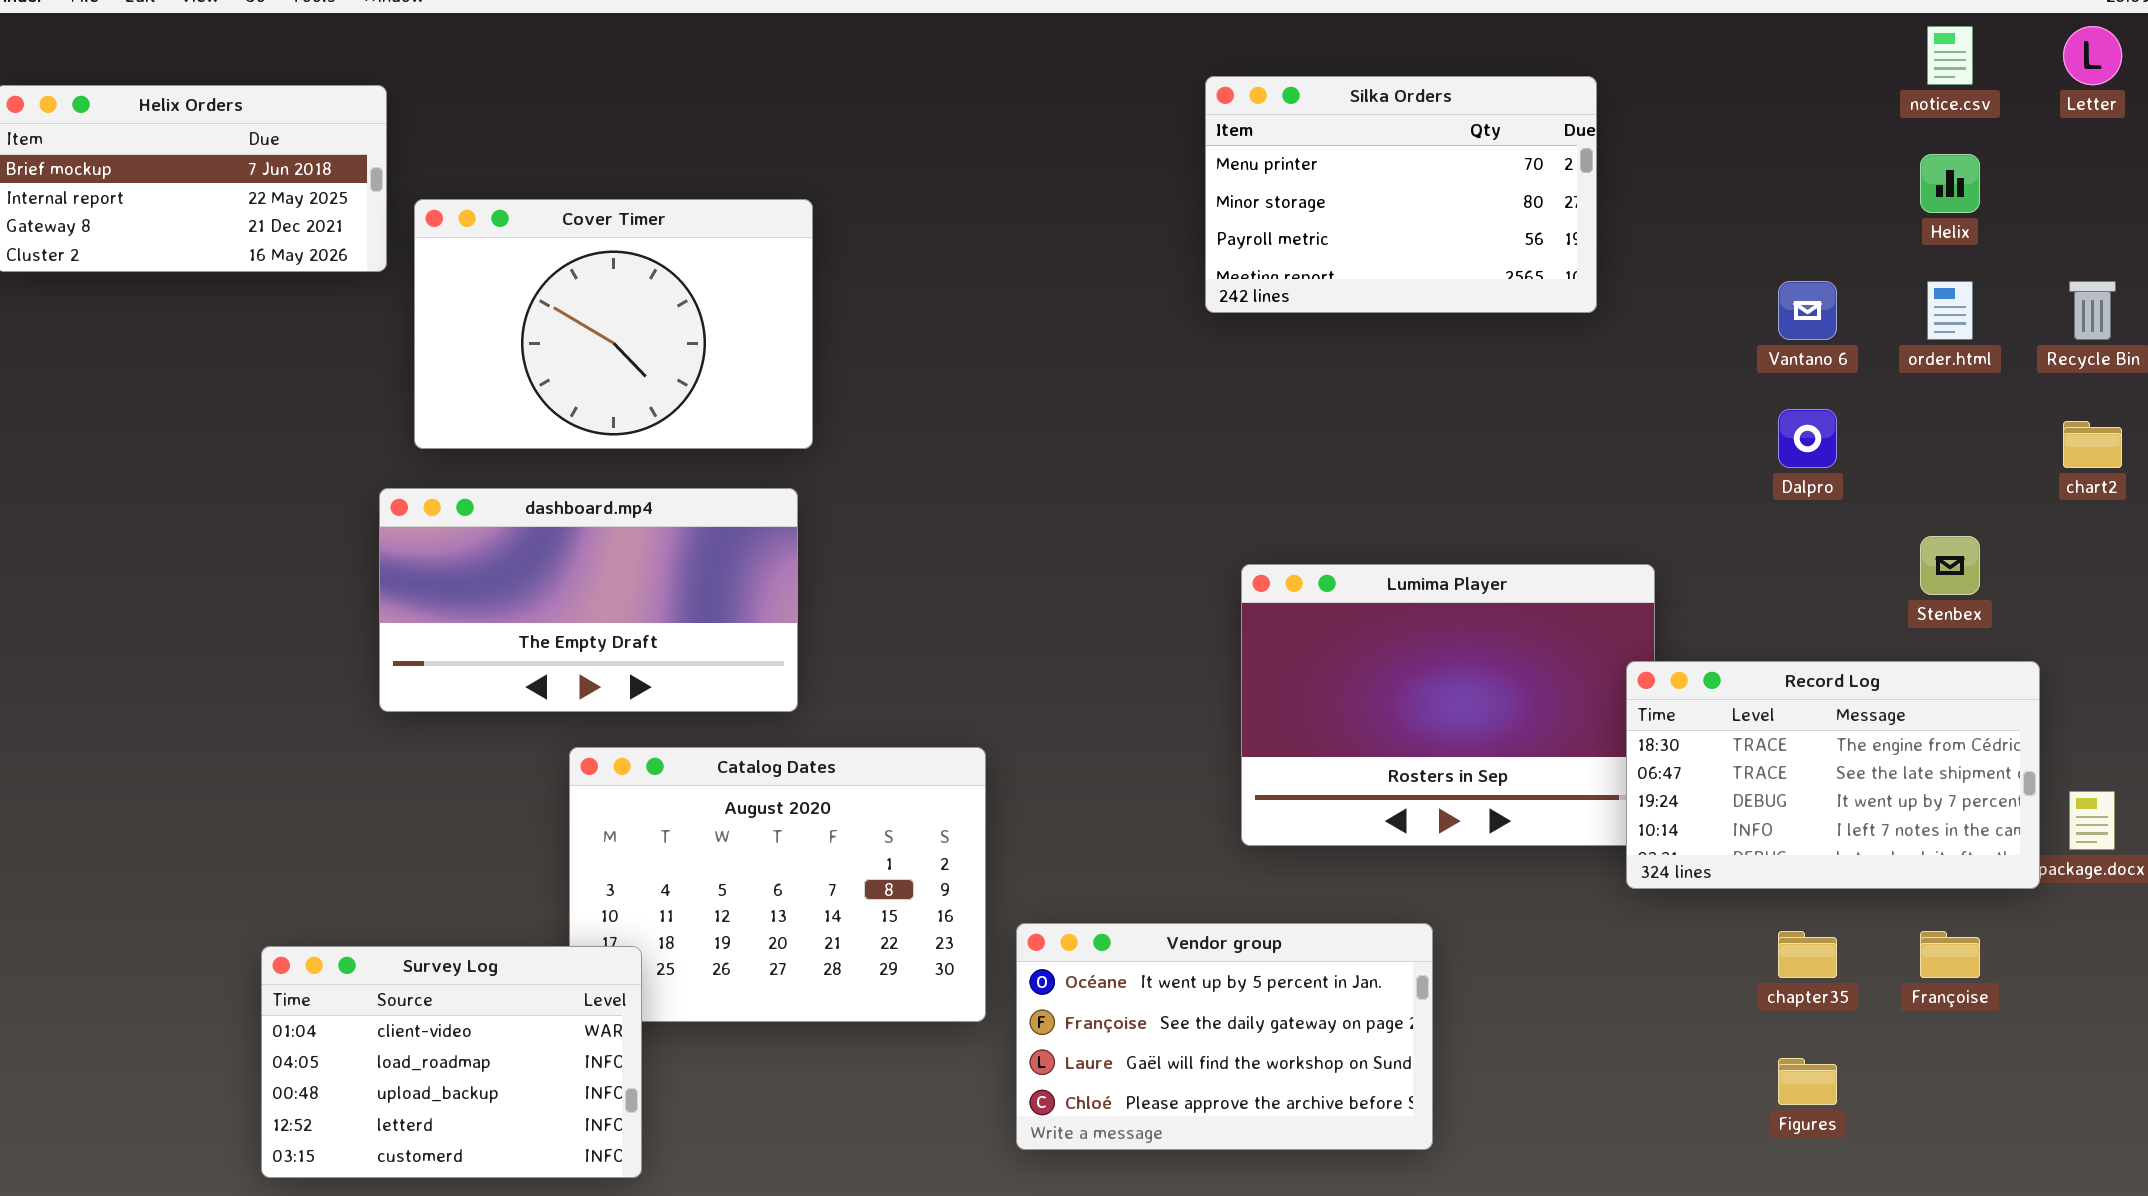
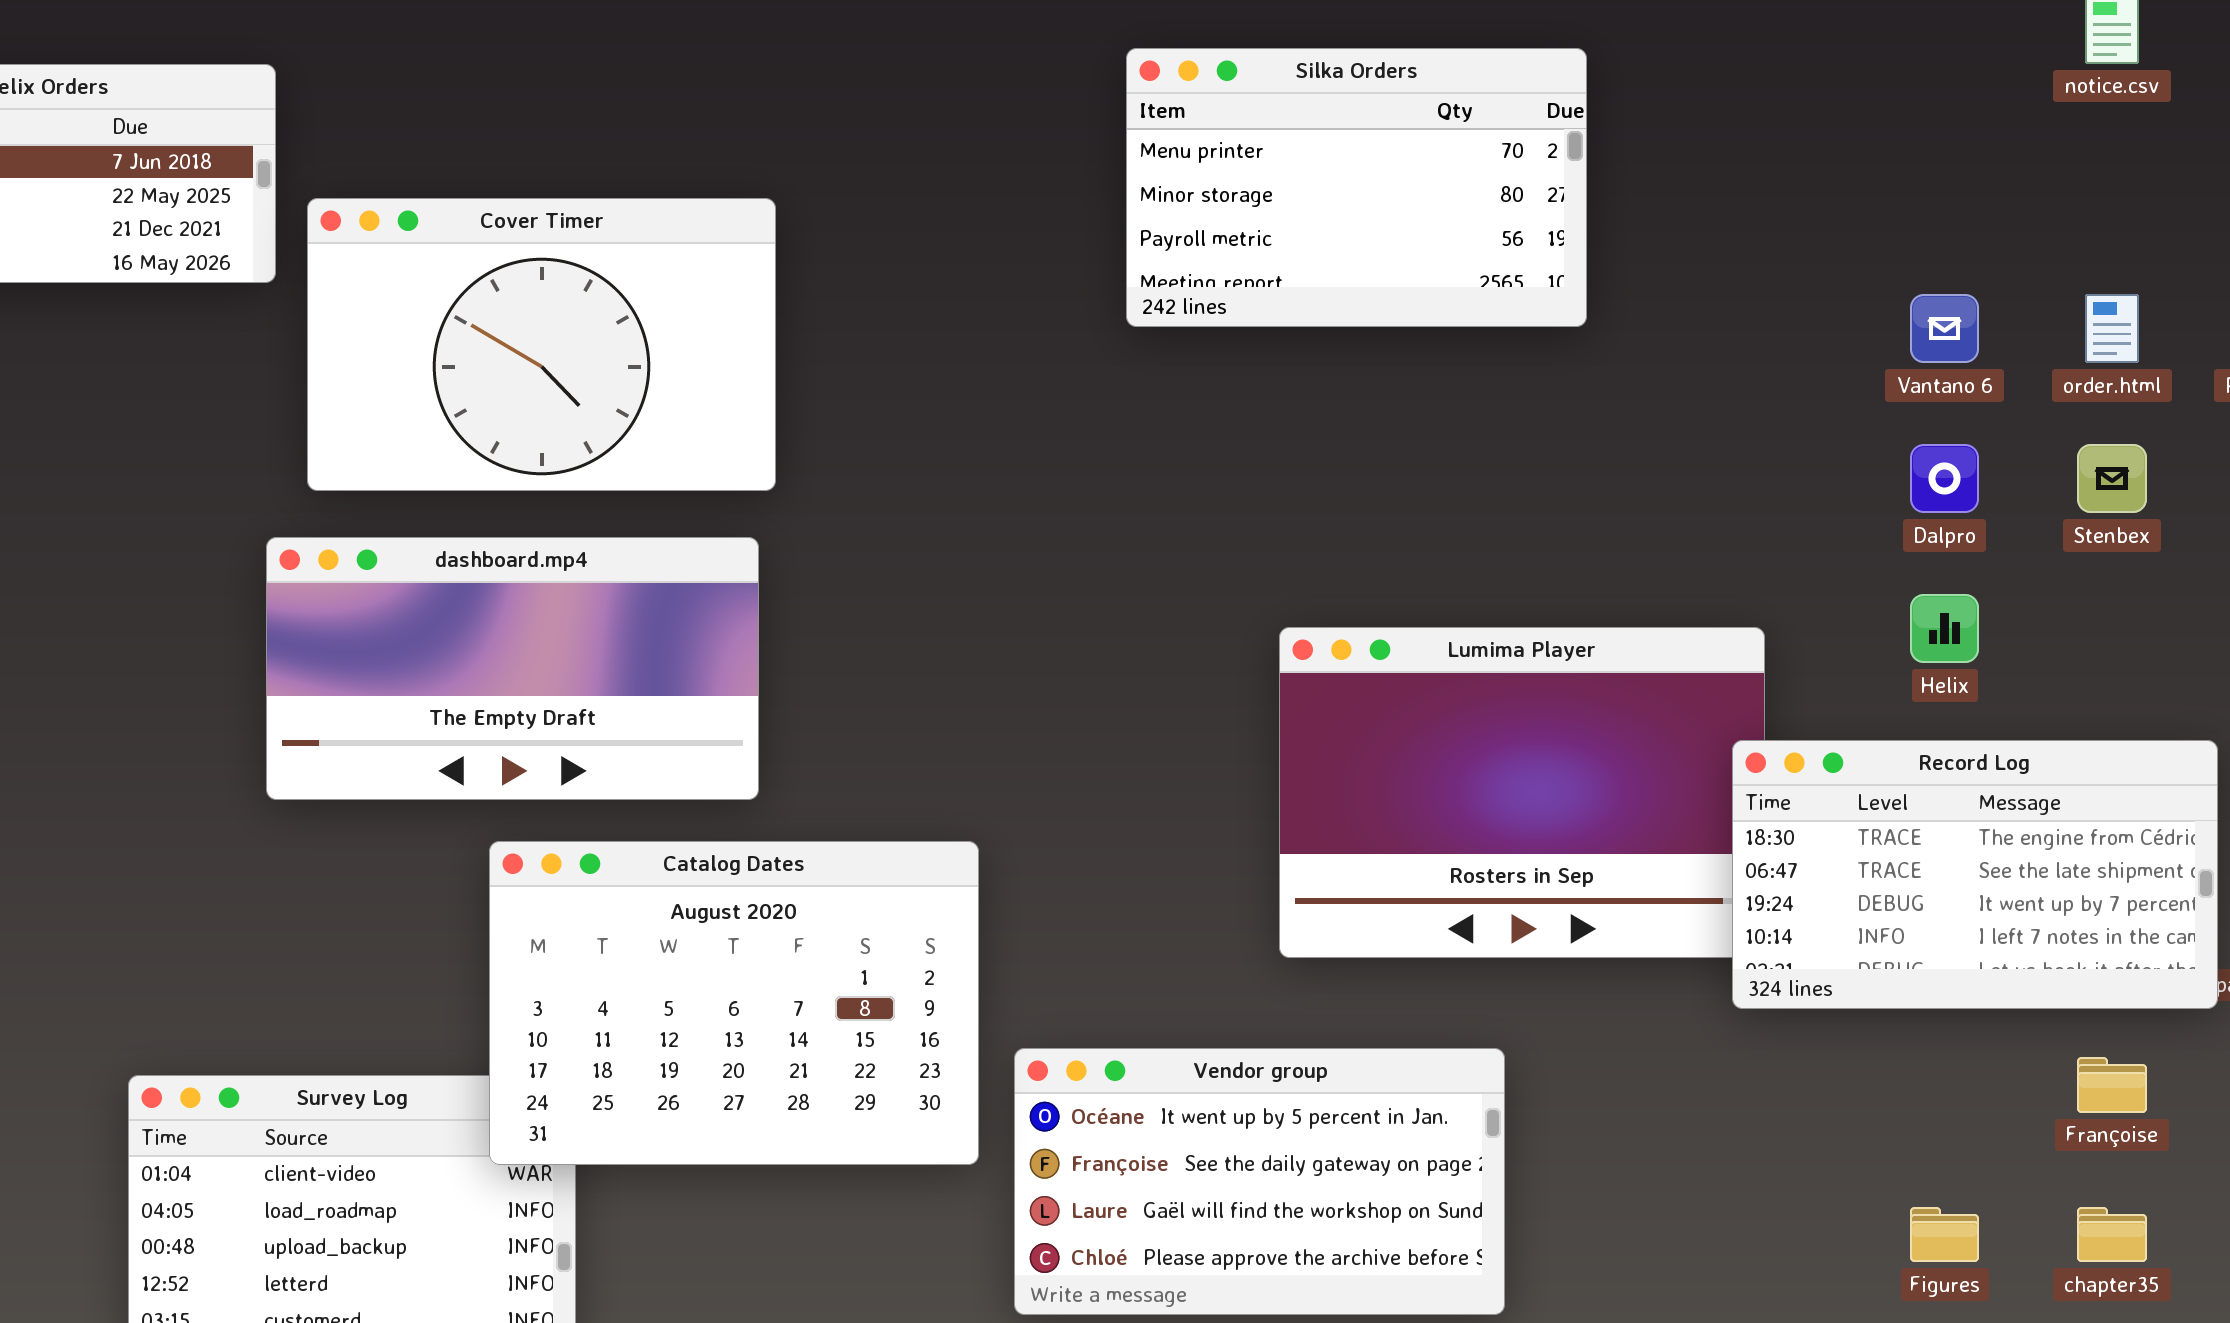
Silka Orders: [1205,76,1597,313] -> [1126,48,1587,327], moved
Helix: [1920,154,1980,213] -> [1910,594,1979,663], moved
Stenbex: [1920,536,1980,595] -> [2077,444,2147,513], moved
Catalog Dates: [569,747,986,1022] -> [489,841,979,1165], raised
chapter35: [1778,931,1837,978] -> [2077,1207,2147,1262], moved

